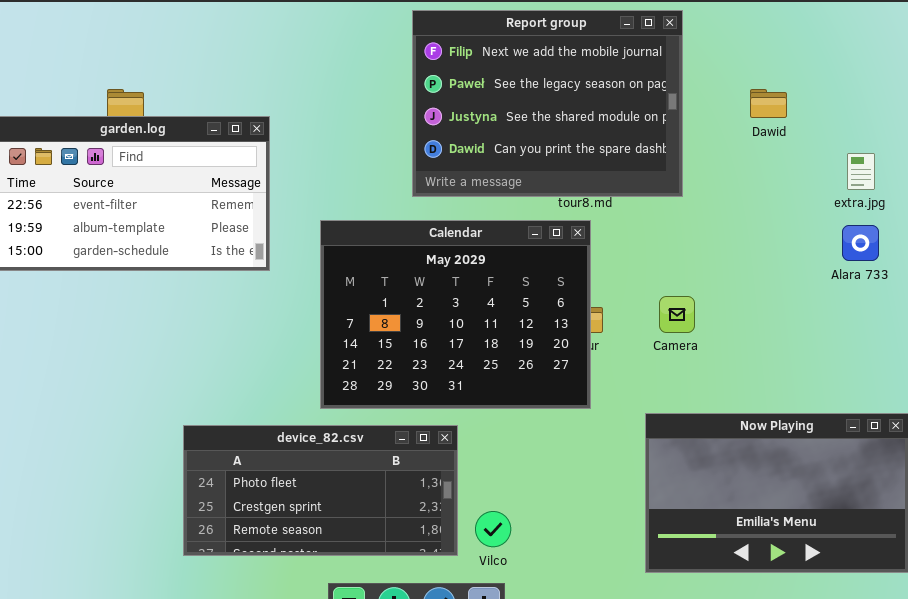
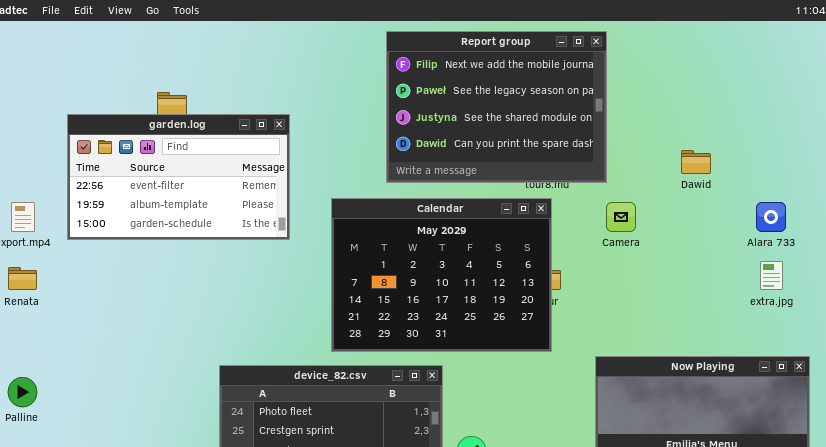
Report group: [412,10,683,197] -> [386,31,607,183], moved
Dawid: [750,89,787,118] -> [681,150,711,174], moved
extra.jpg: [847,153,875,190] -> [760,261,783,290], moved
Camera: [659,296,695,333] -> [606,202,636,232], moved

